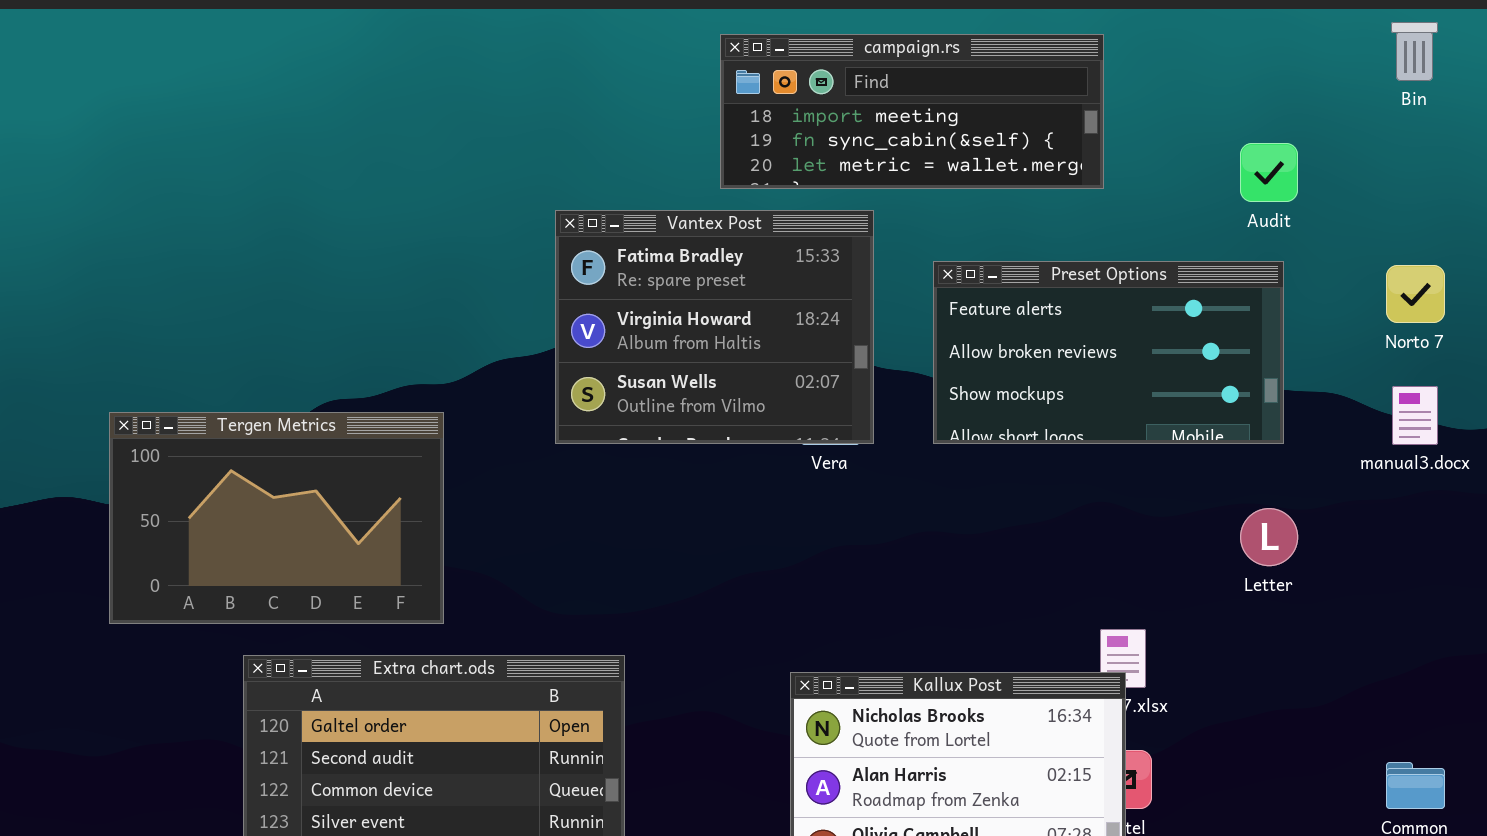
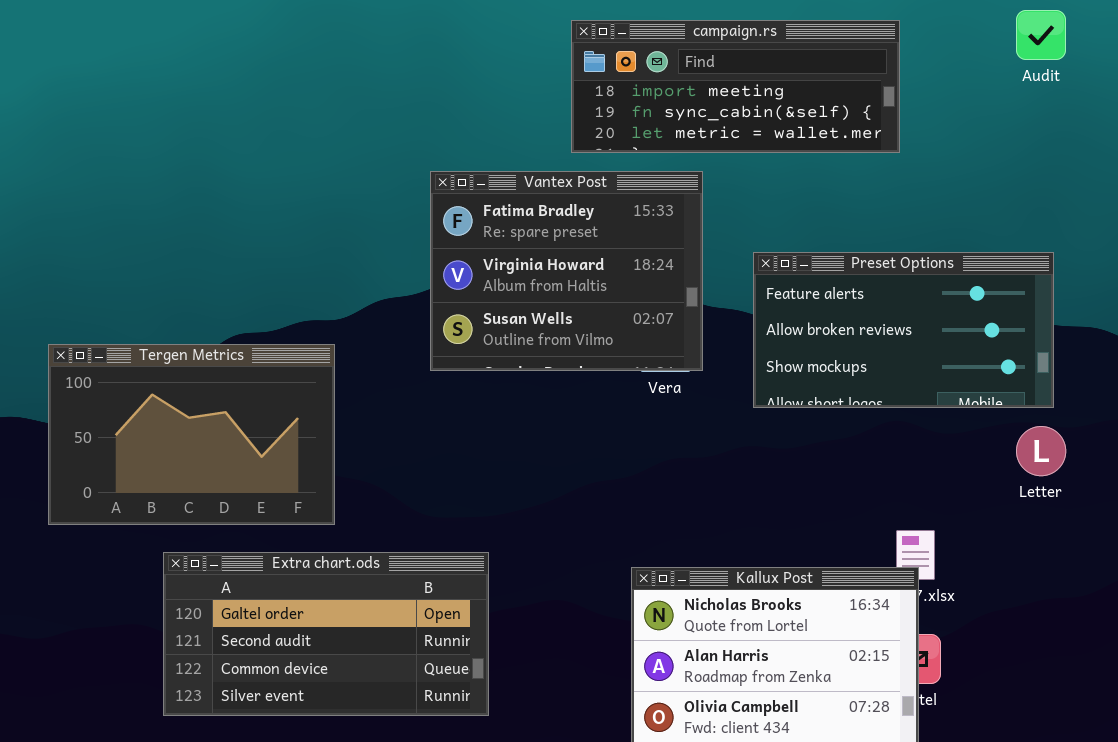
Audit: [1240,143,1298,202] -> [1016,10,1066,60], moved
Preset Options: [933,261,1284,444] -> [753,252,1054,408], moved

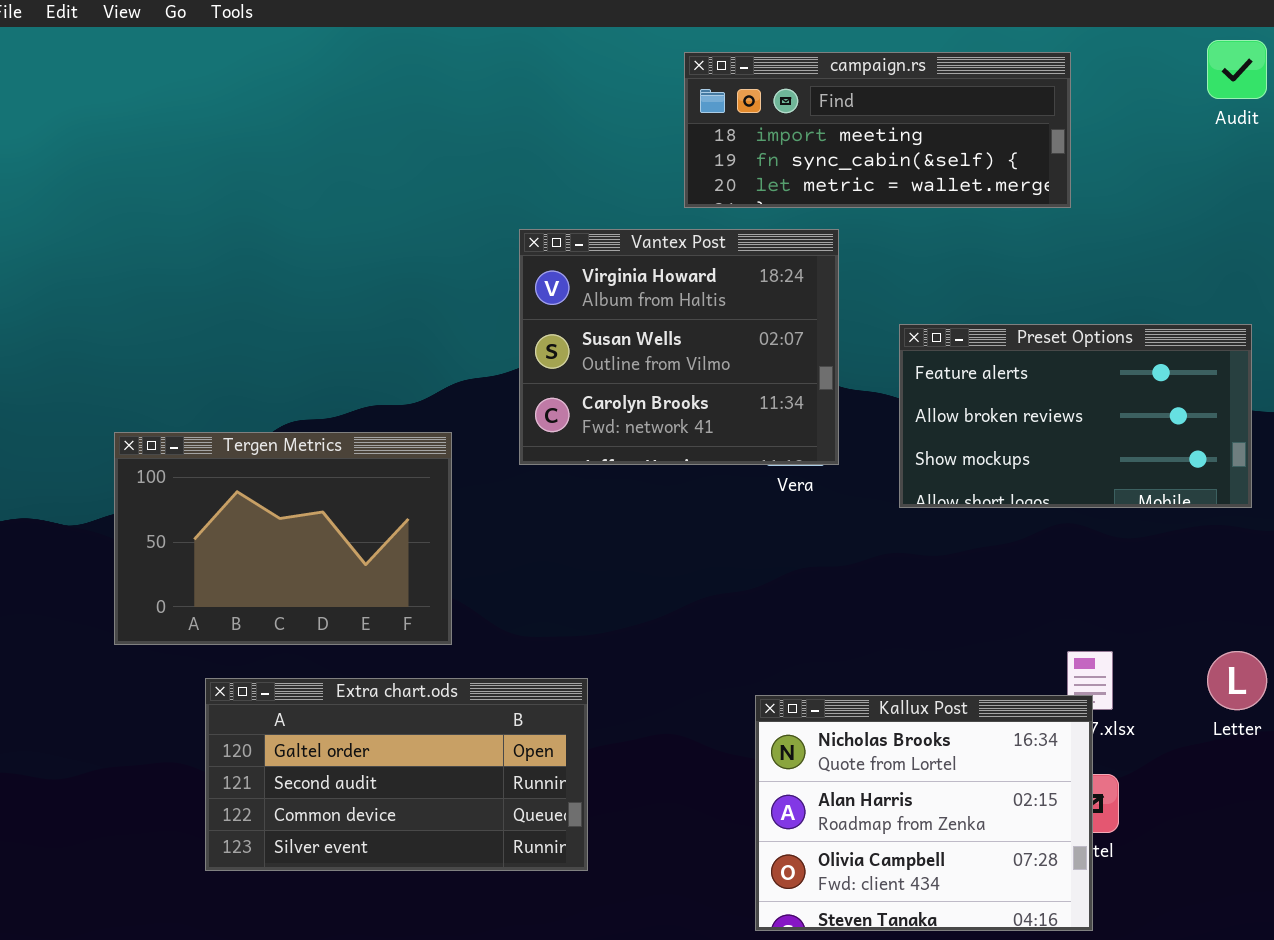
Vantex Post: [430,171,703,371] -> [519,229,839,465], scrolled down 1 row
Tergen Metrics: [48,344,335,525] -> [114,432,452,645], moved
Letter: [1016,426,1066,476] -> [1207,651,1267,710], moved

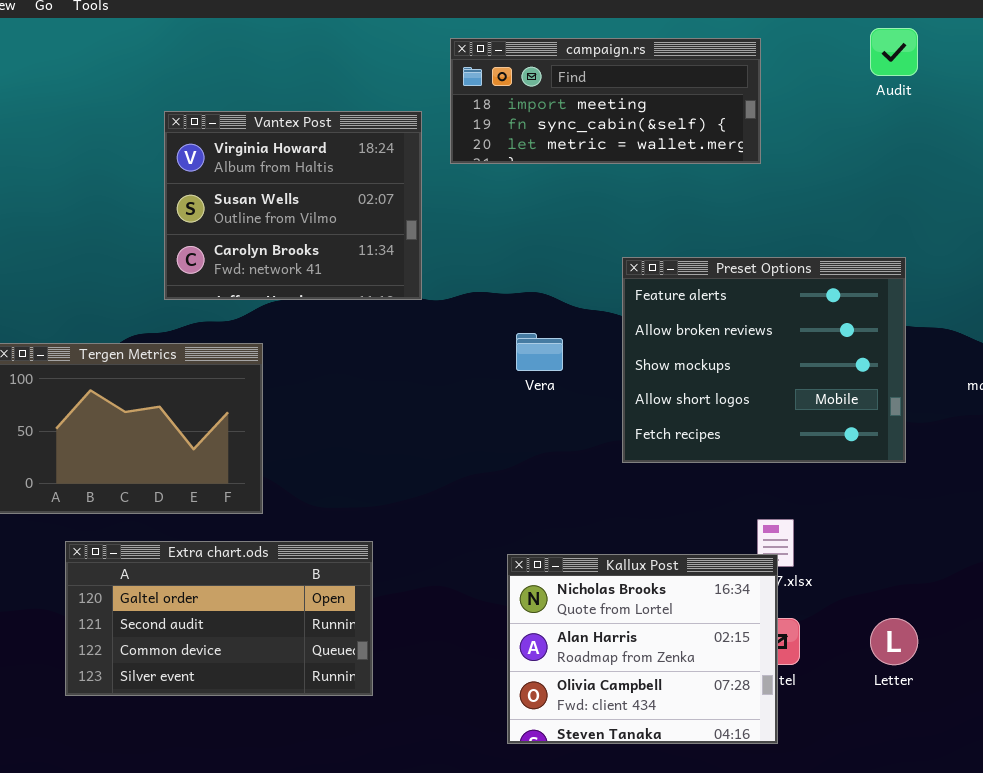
Vantex Post: [519,229,839,465] -> [164,111,422,300], moved
Preset Options: [899,324,1252,508] -> [622,257,906,463], resized
Letter: [1207,651,1267,710] -> [870,618,918,665], moved

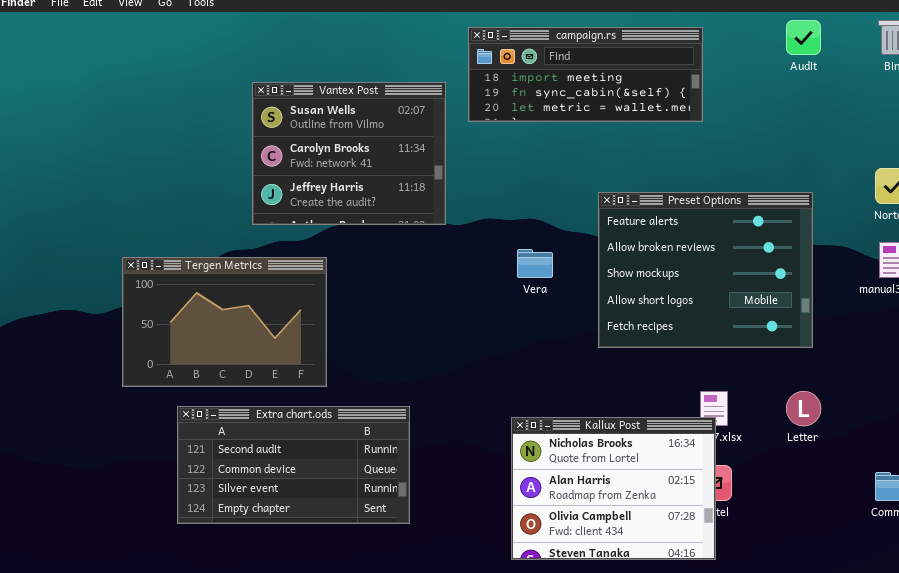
Vantex Post: [164,111,422,300] -> [252,82,446,225], scrolled down 1 row
Extra chart.ods: [65,541,373,696] -> [177,406,410,524], scrolled down 1 row
Letter: [870,618,918,665] -> [786,391,821,426], moved

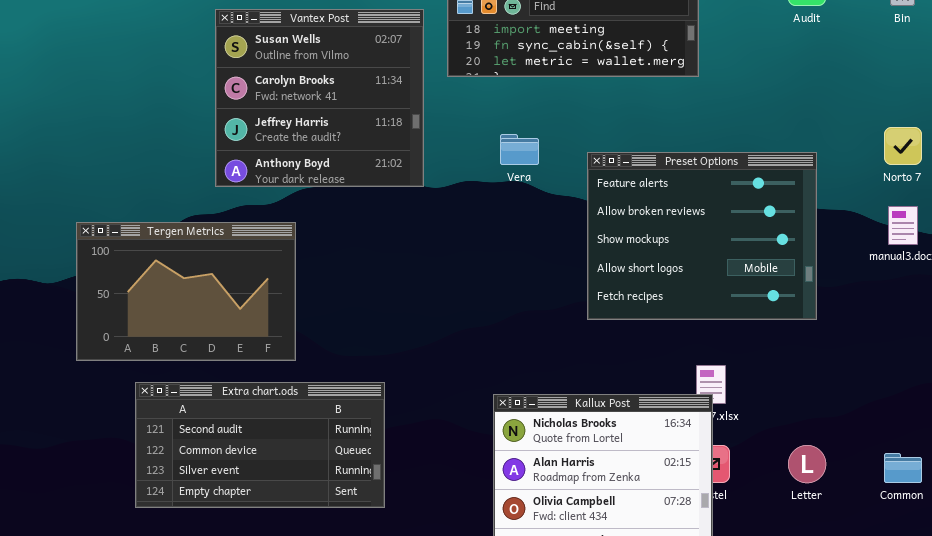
Vantex Post: [252,82,446,225] -> [215,9,424,187], resized
Vera: [517,249,553,278] -> [500,134,539,165], moved
Letter: [786,391,821,426] -> [788,445,826,483], moved

